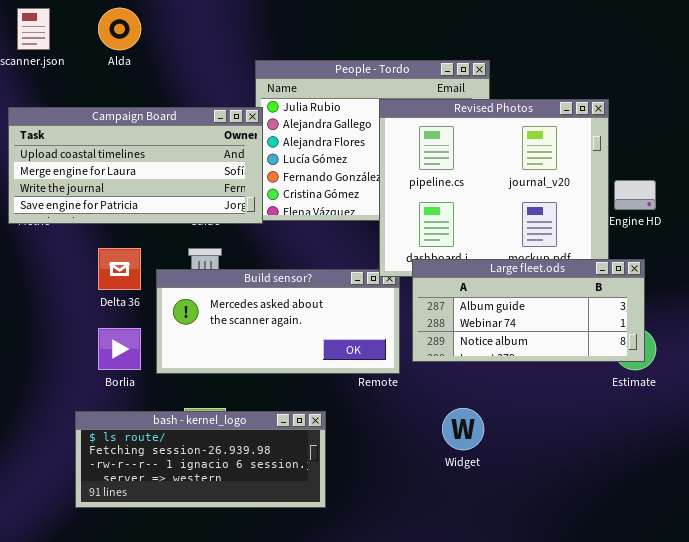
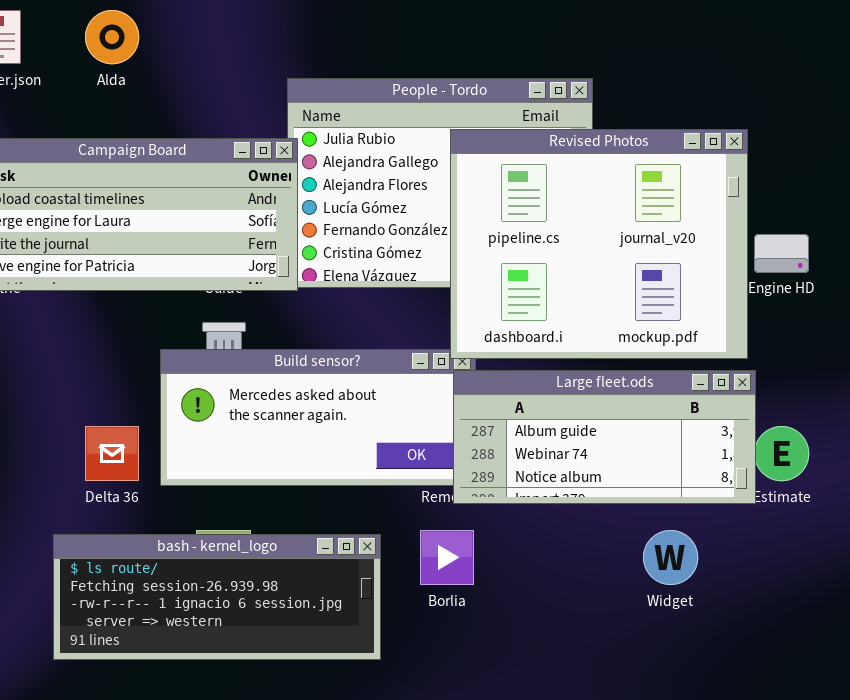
Delta 36: [98,248,141,290] -> [85,426,139,481], moved
Large fleet.ods: [412,259,645,362] -> [453,370,756,504], moved
Borlia: [98,328,141,370] -> [420,530,474,585], moved
Widget: [442,408,484,450] -> [643,530,698,585], moved

